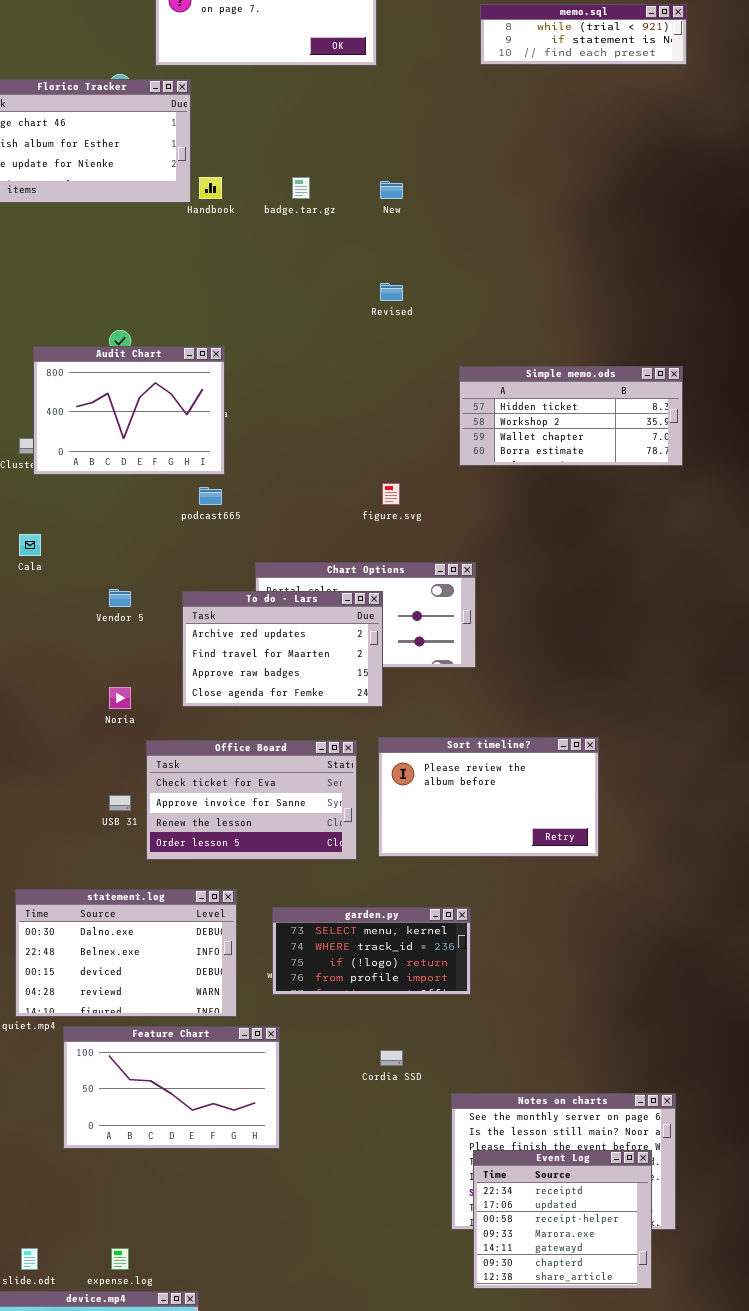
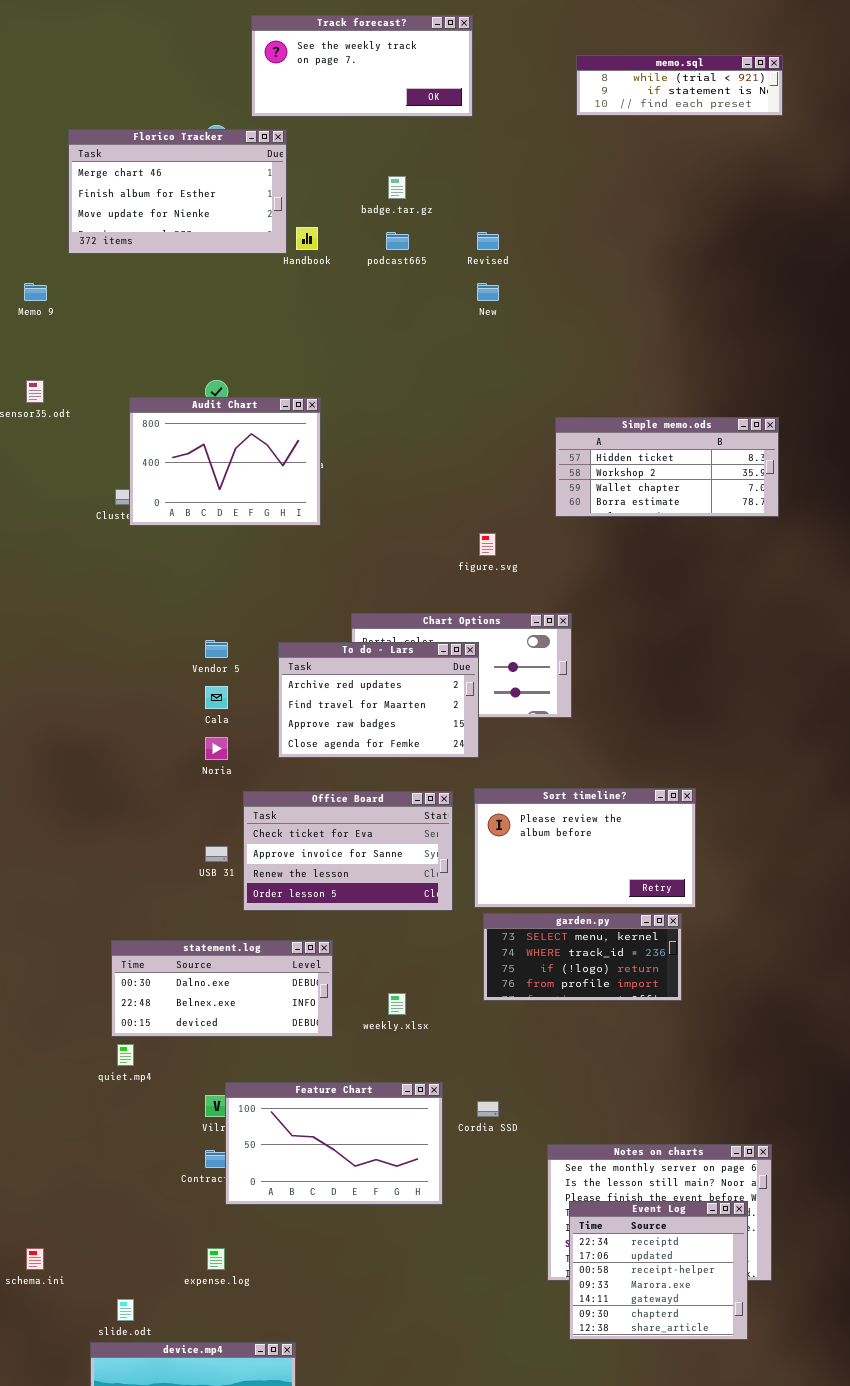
badge.tar.gz: [292,177,310,199] -> [388,176,406,199], moved
New: [380,181,403,199] -> [477,283,499,301], moved
Revised: [380,283,403,301] -> [477,232,499,250], moved
podcast665: [199,487,222,505] -> [386,232,409,250], moved
Cala: [19,534,41,556] -> [205,686,228,709], moved
statement.log: [15,889,237,1017] -> [111,940,333,1037], resized
garden.py: [272,907,471,995] -> [483,913,682,1001], moved
Feature Chart: [63,1026,280,1149] -> [225,1082,443,1205], moved
expense.log: [111,1248,129,1270] -> [207,1248,225,1270], moved

